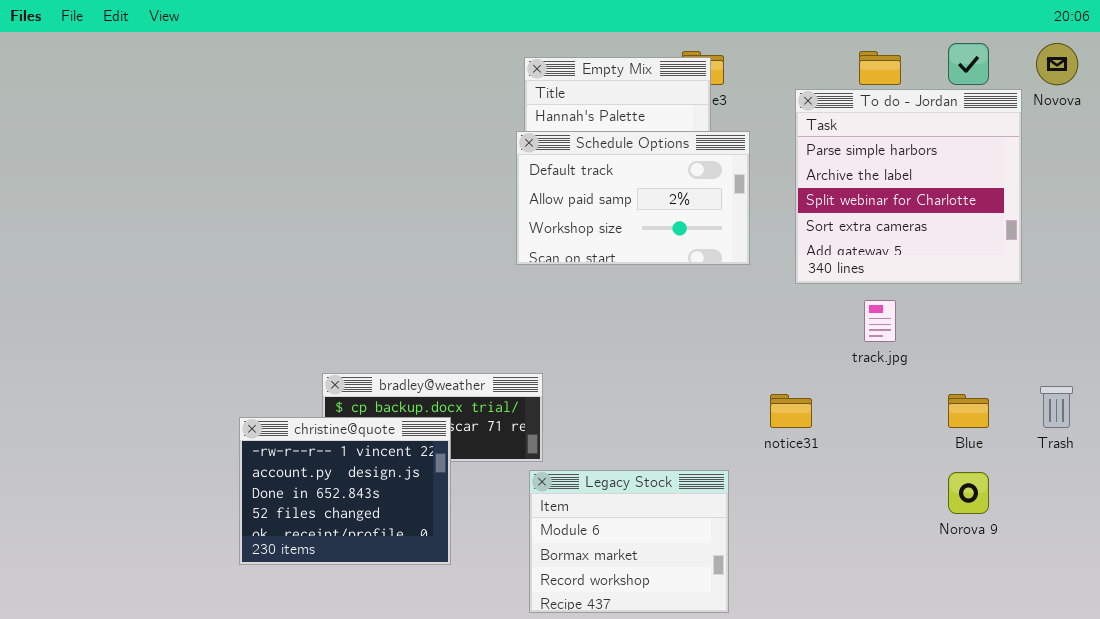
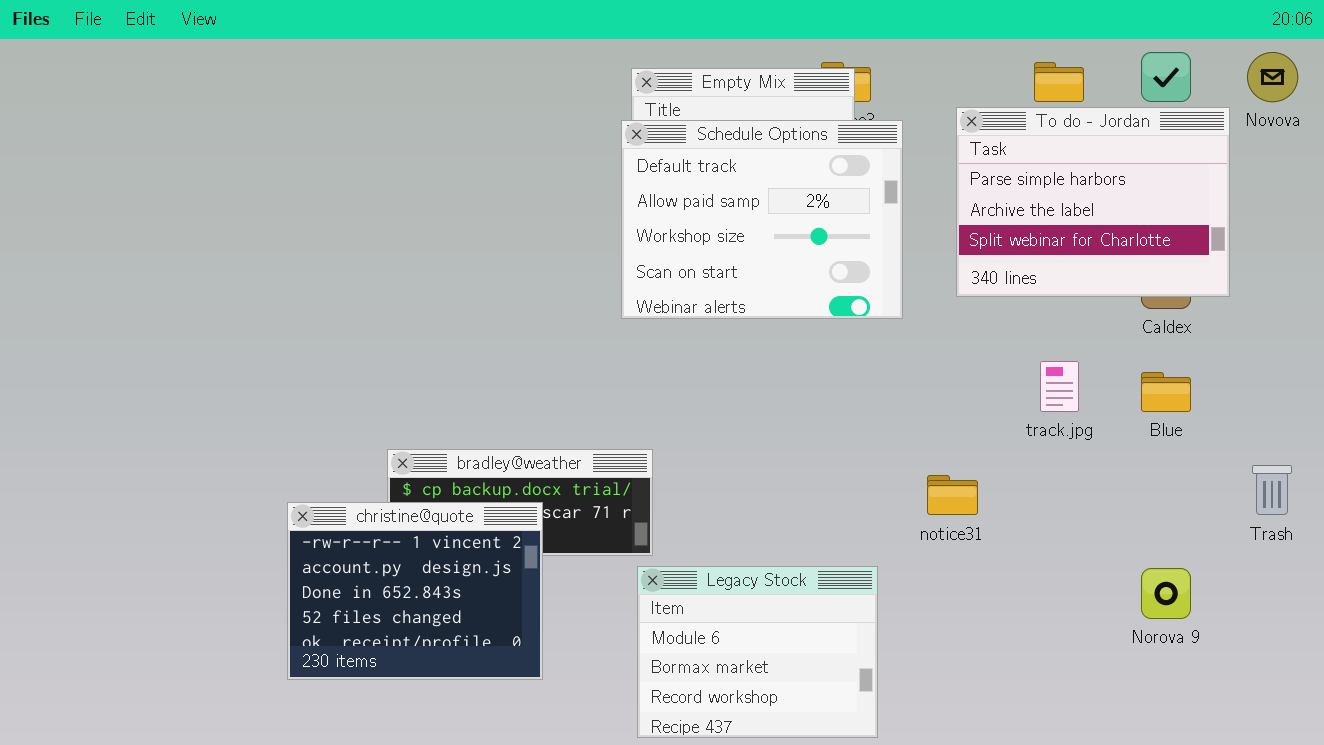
To do - Jordan: [795,89,1022,284] -> [956,107,1230,297], resized
Schedule Options: [516,131,750,265] -> [621,120,903,319], resized
Blue: [948,394,989,428] -> [1141,372,1191,412], moved

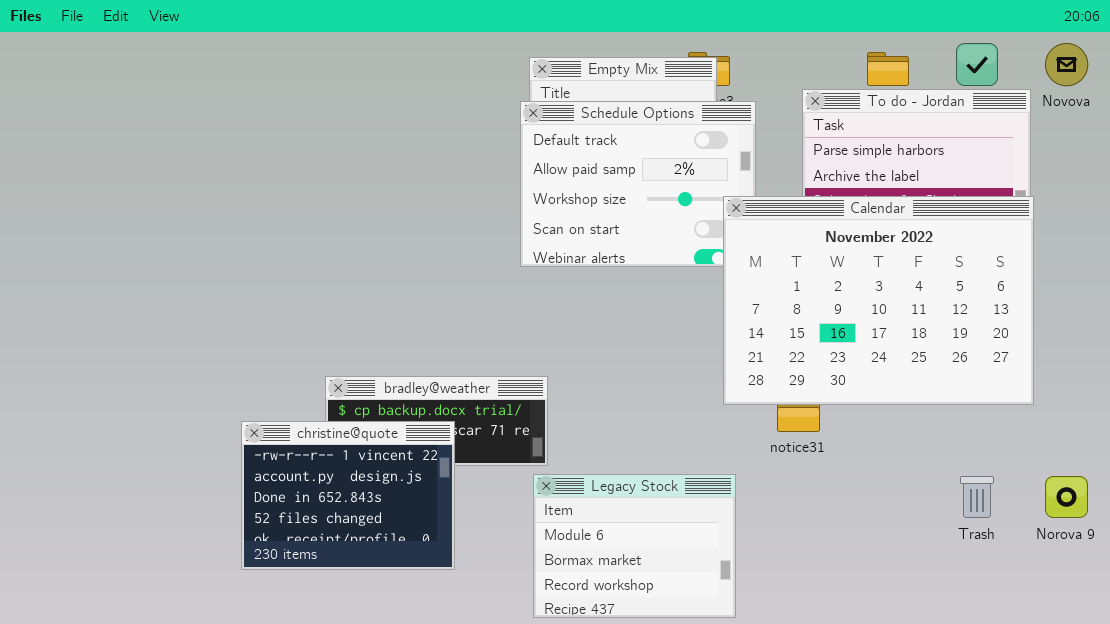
Calendar: none -> [723,196,1034,405], opened
Trash: [1252,465,1292,515] -> [960,476,994,518], moved
Norova 9: [1141,568,1191,619] -> [1045,476,1088,518], moved

